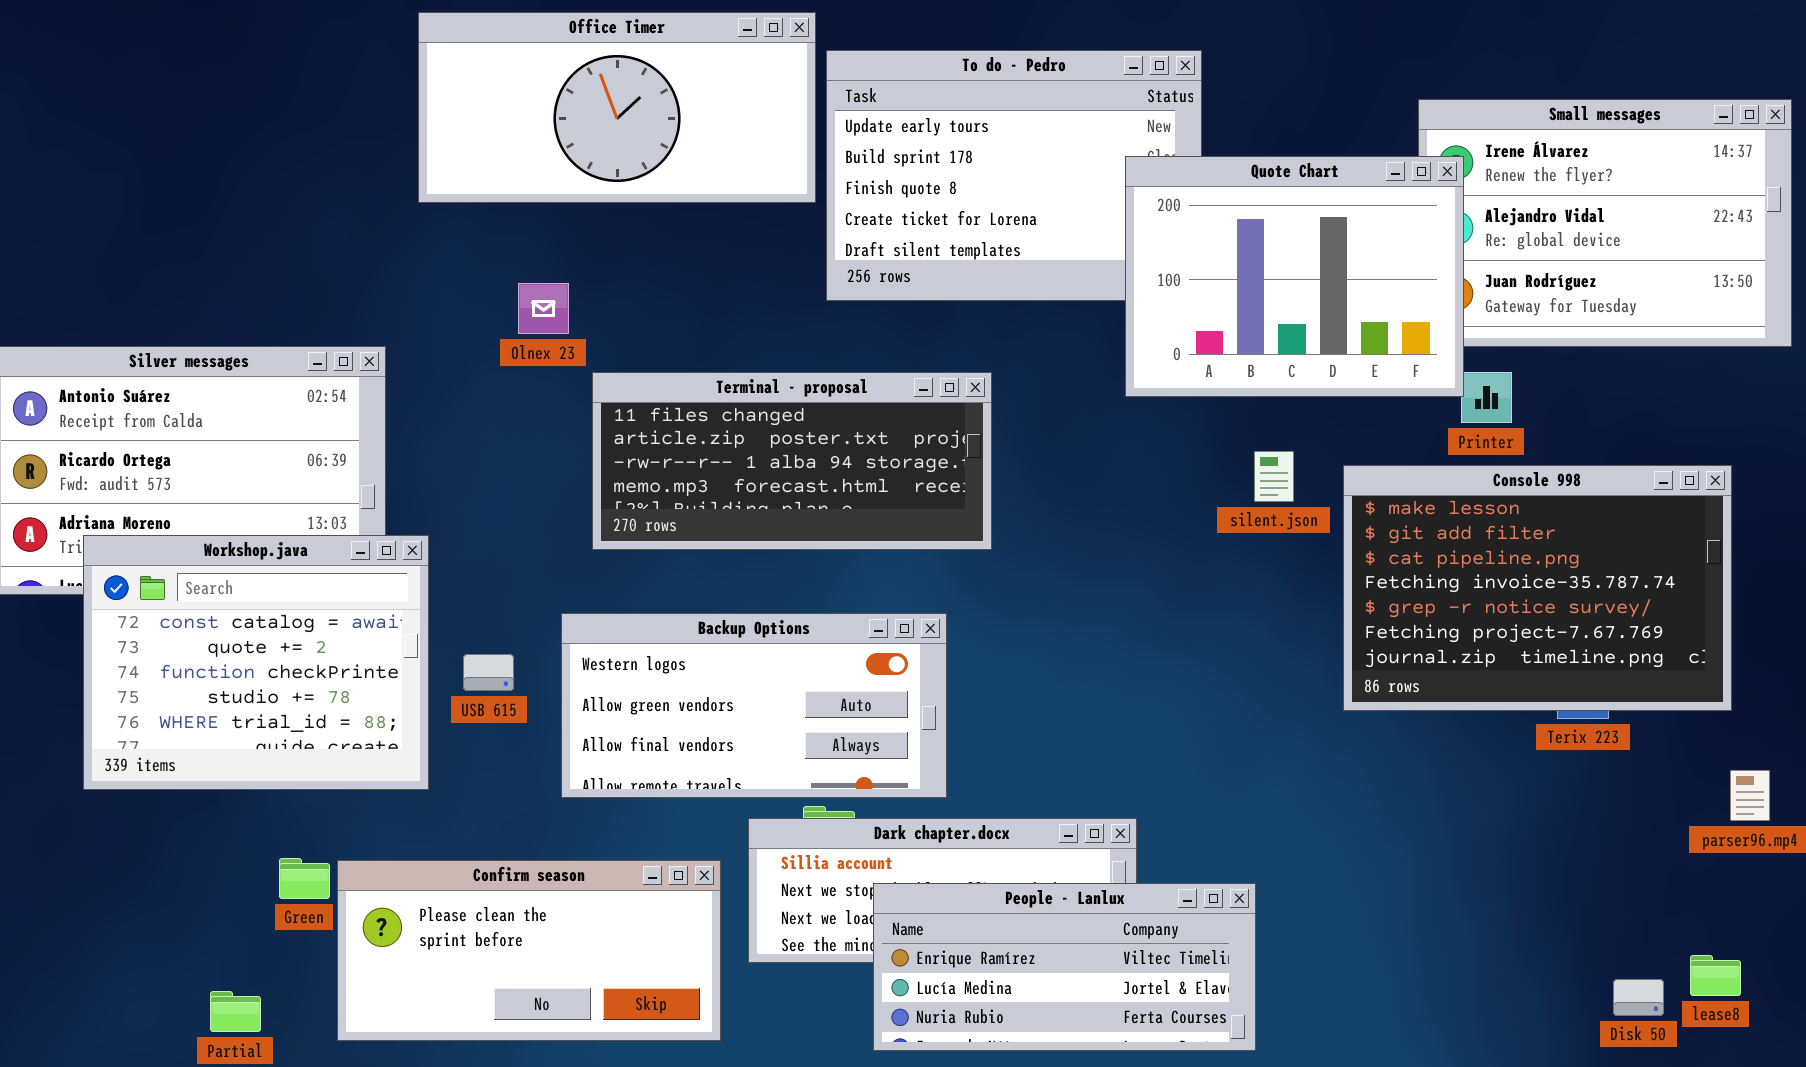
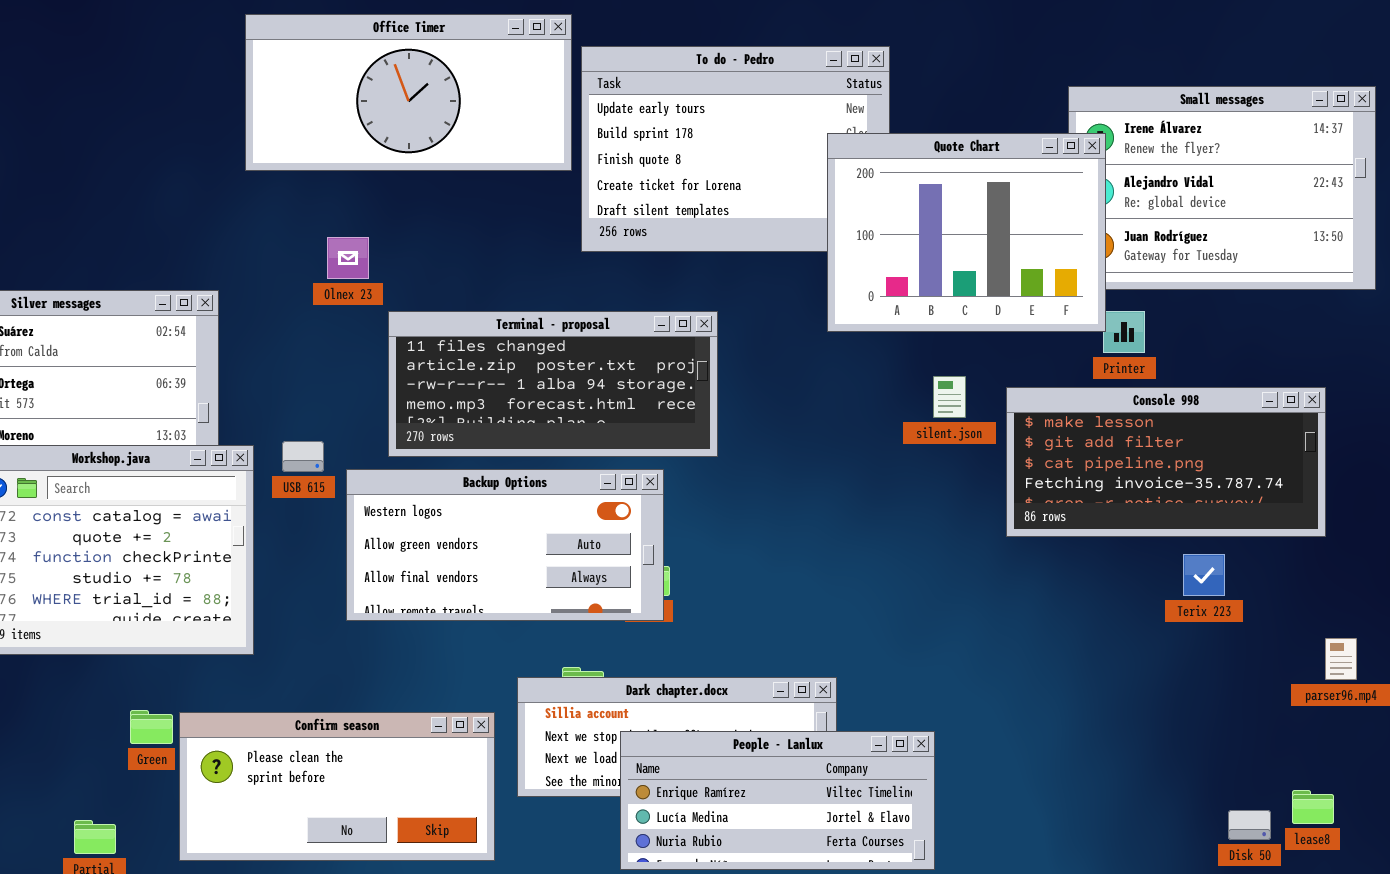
Console 998: [1343,465,1732,711] -> [1006,387,1326,537], resized
Backup Options: [561,613,947,798] -> [346,469,664,621], moved
USB 615: [463,654,514,691] -> [282,441,324,472], moved

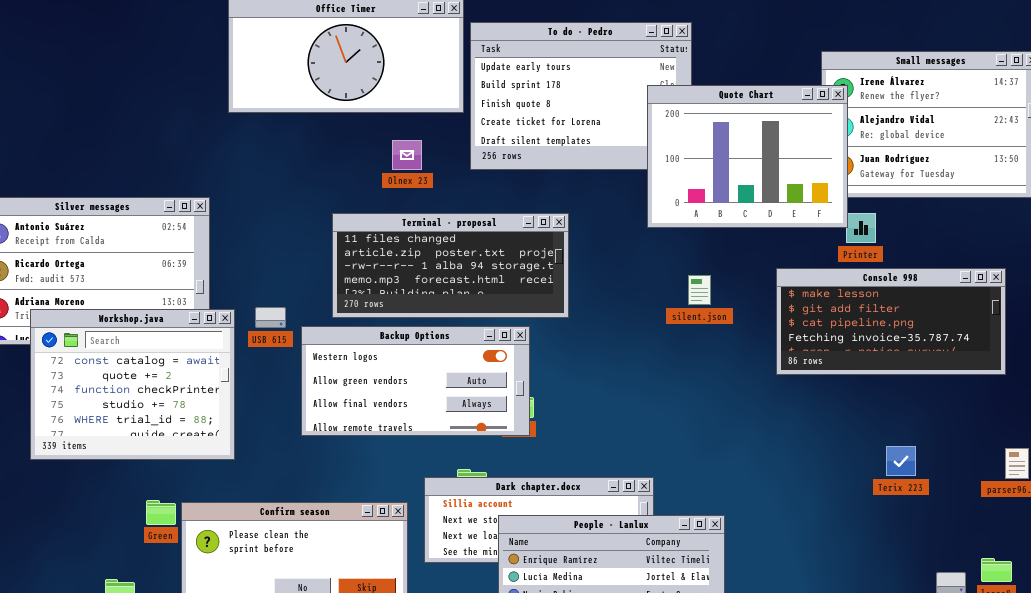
Olnex 23: [327,237,369,279] -> [392,140,422,170], moved
silent.json: [933,376,966,418] -> [688,275,711,305], moved
Terix 223: [1183,554,1225,596] -> [886,446,916,476], moved

